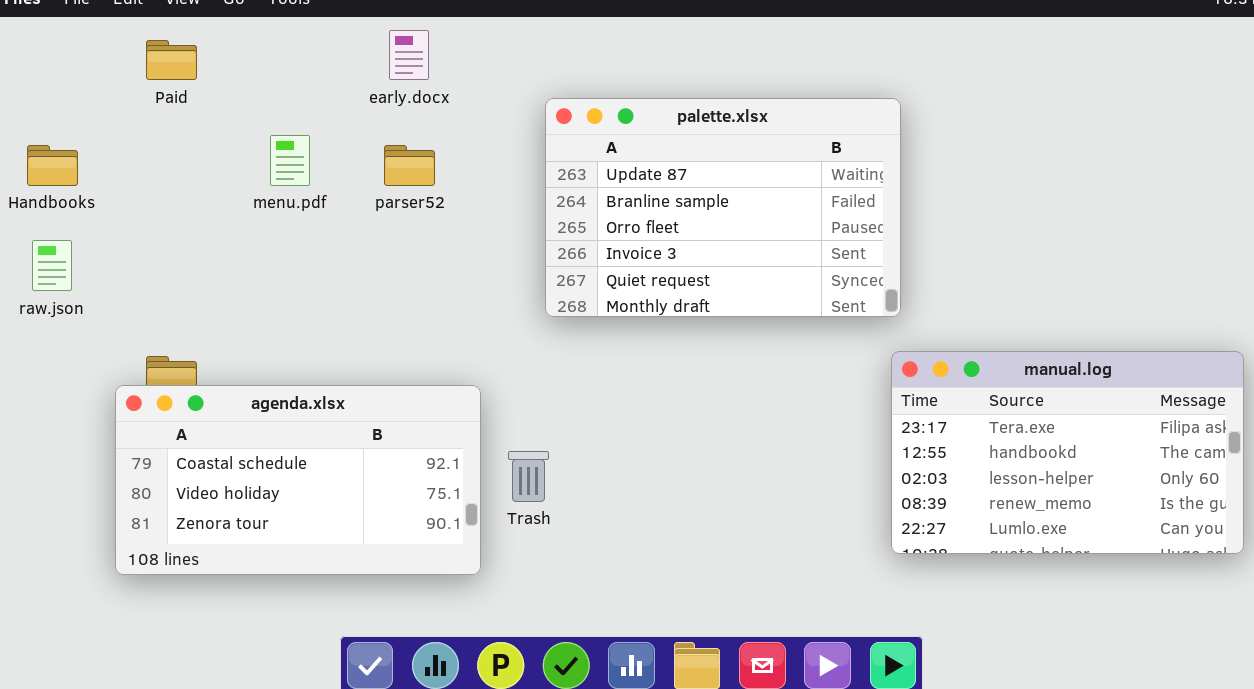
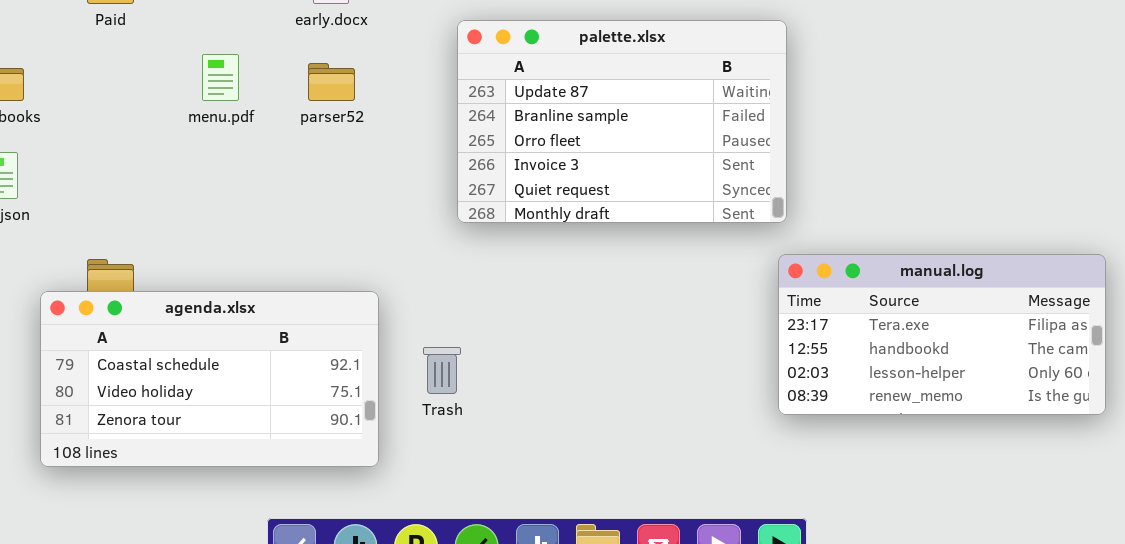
manual.log: [891,351,1244,554] -> [778,254,1106,415], resized
agenda.xlsx: [115,385,481,575] -> [40,291,379,467], moved

